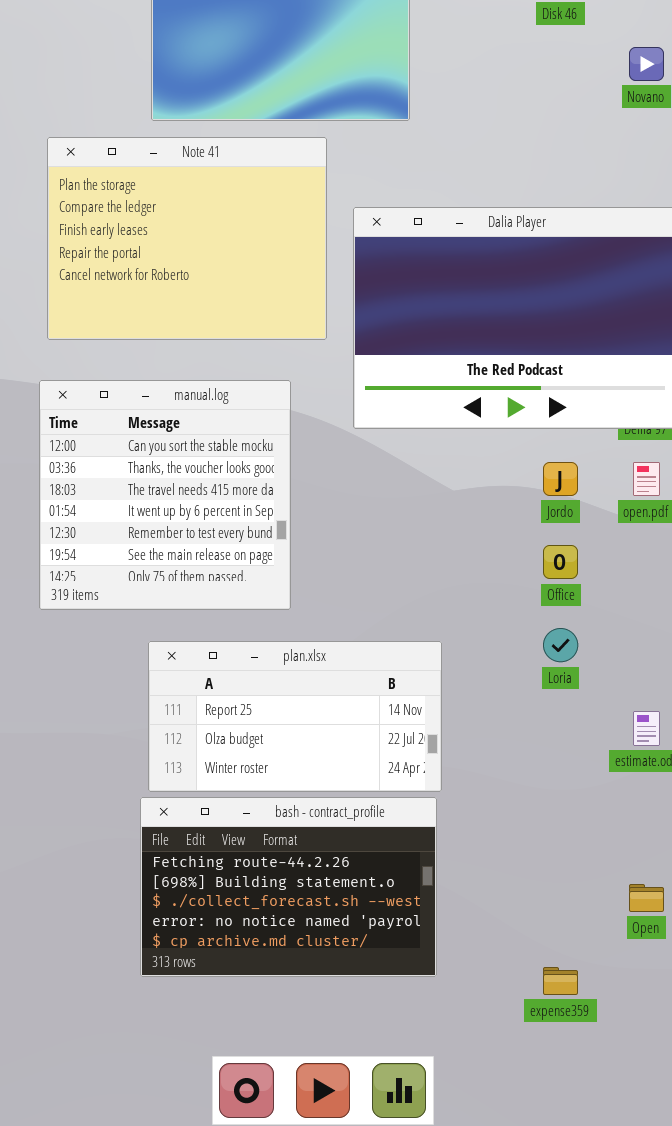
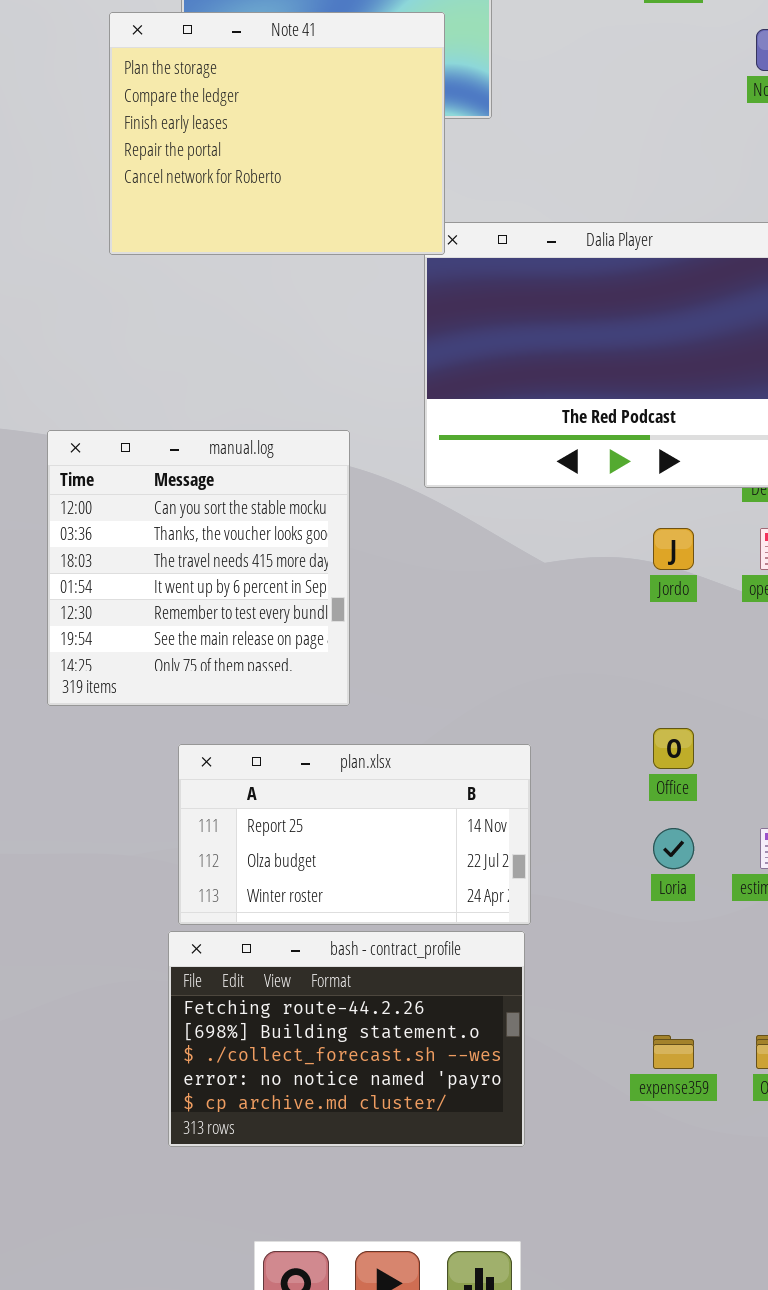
Note 41: [47,137,327,340] -> [109,12,445,255], moved
Office: [543,545,578,579] -> [653,728,694,769], moved
Loria: [543,628,578,662] -> [653,828,694,869], moved
expense359: [543,967,578,995] -> [653,1035,694,1069], moved

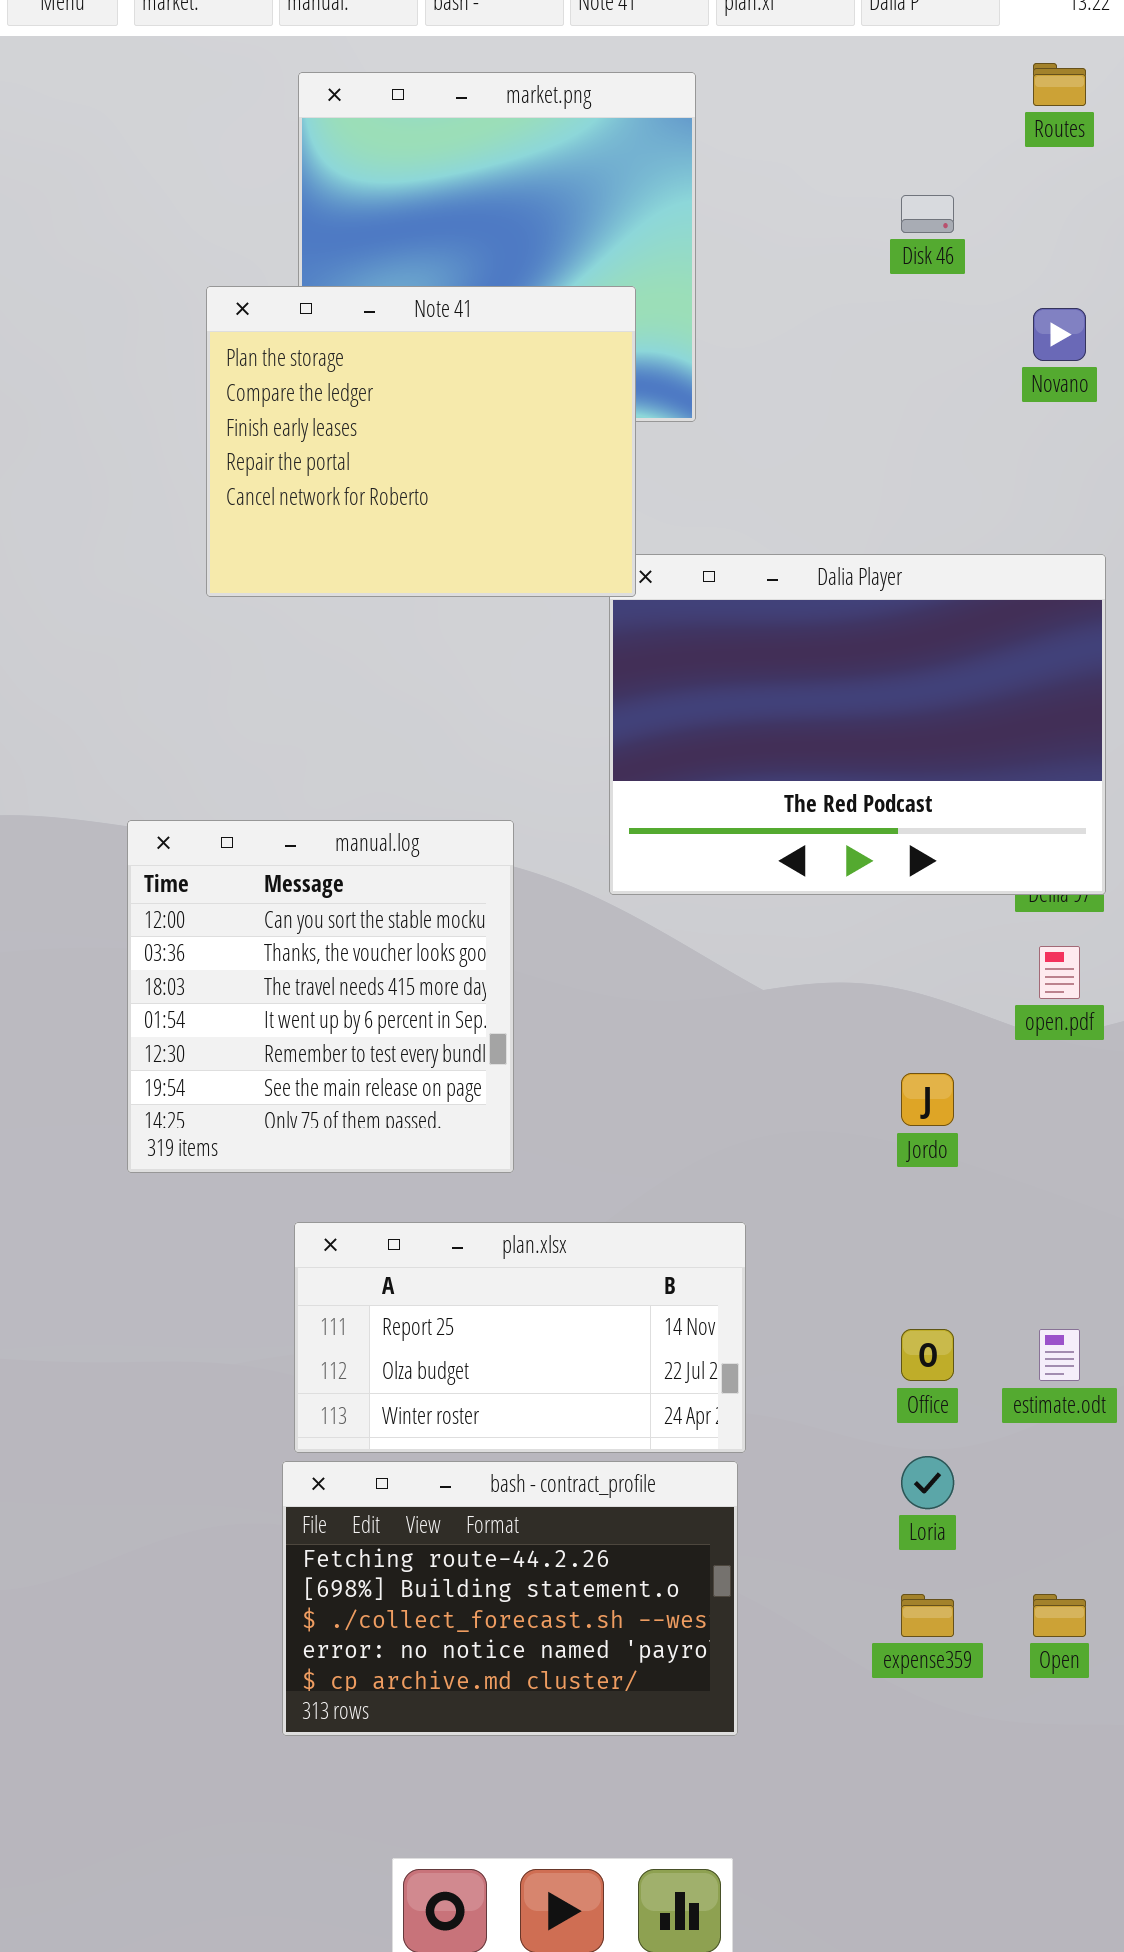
Jordo: [653,528,694,570] -> [901,1073,954,1126], moved
Office: [653,728,694,769] -> [901,1329,954,1381], moved
Loria: [653,828,694,869] -> [901,1456,954,1509], moved

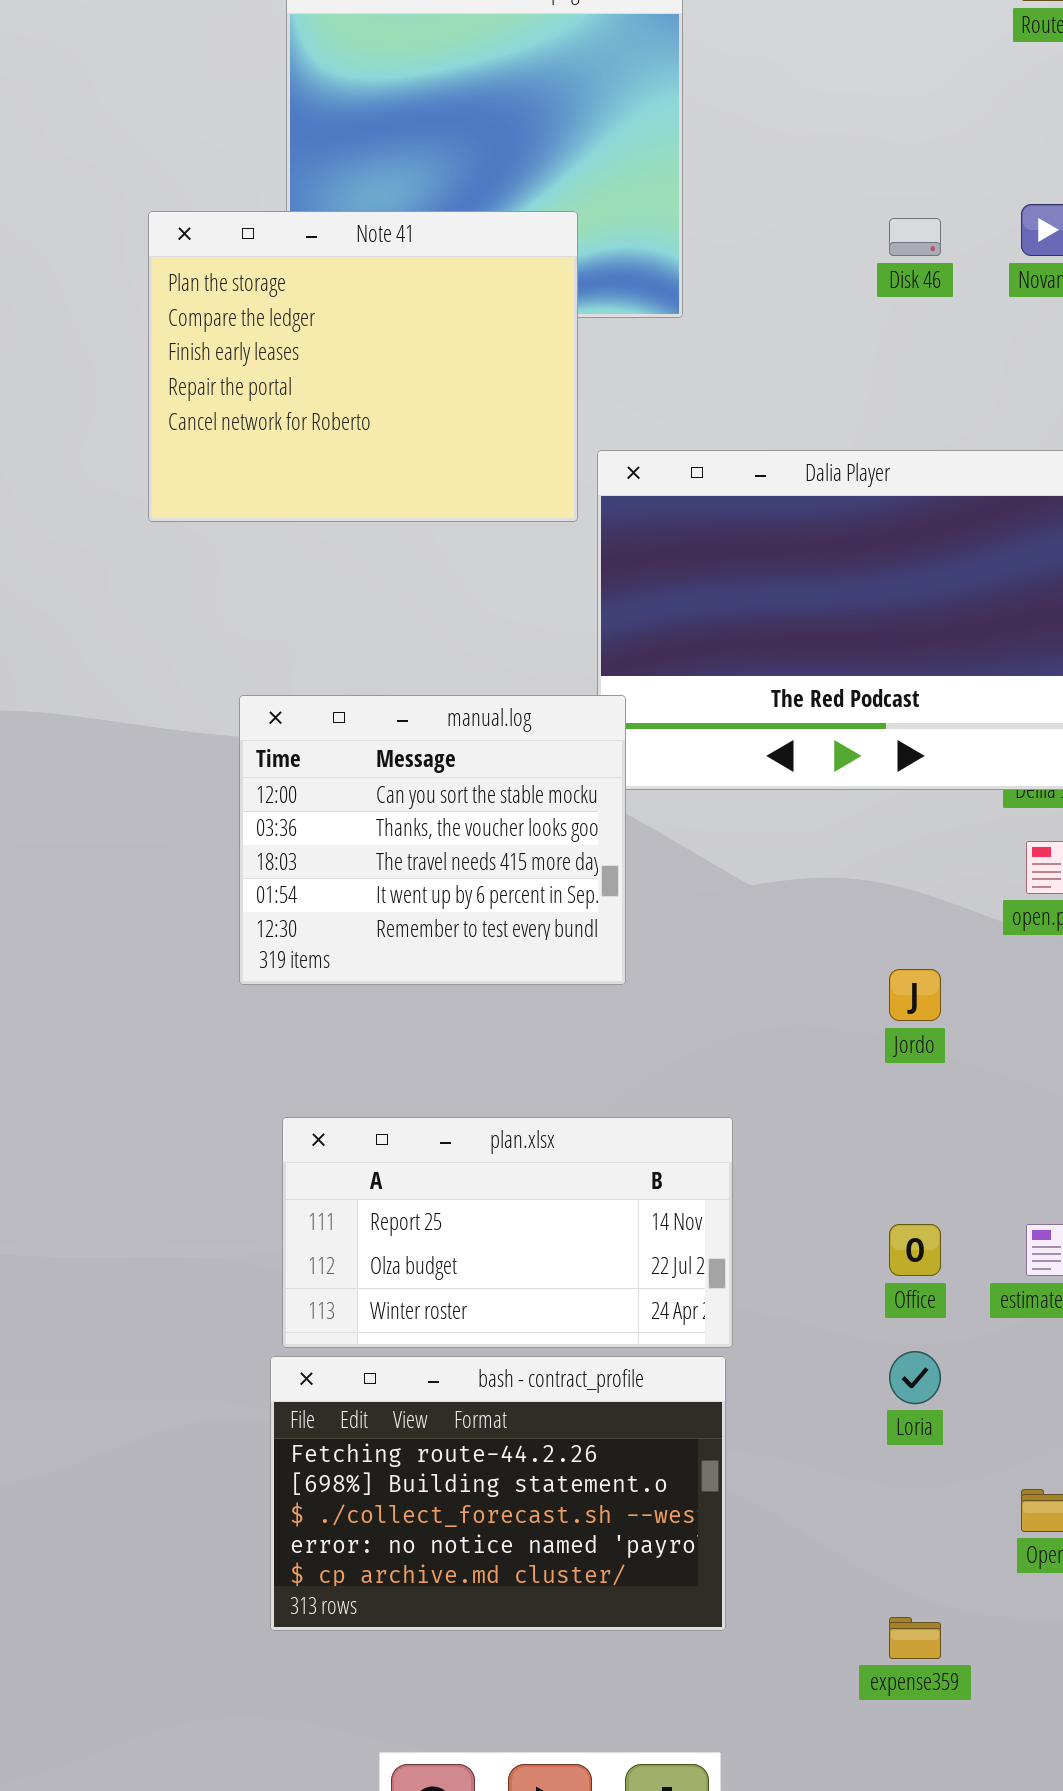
Disk 46: [901,195,954,233] -> [889,218,941,256], moved
Note 41: [206,286,636,597] -> [148,211,578,522], moved
manual.log: [127,820,514,1173] -> [239,695,626,985], moved, resized
expense359: [901,1594,954,1637] -> [889,1617,941,1659], moved

